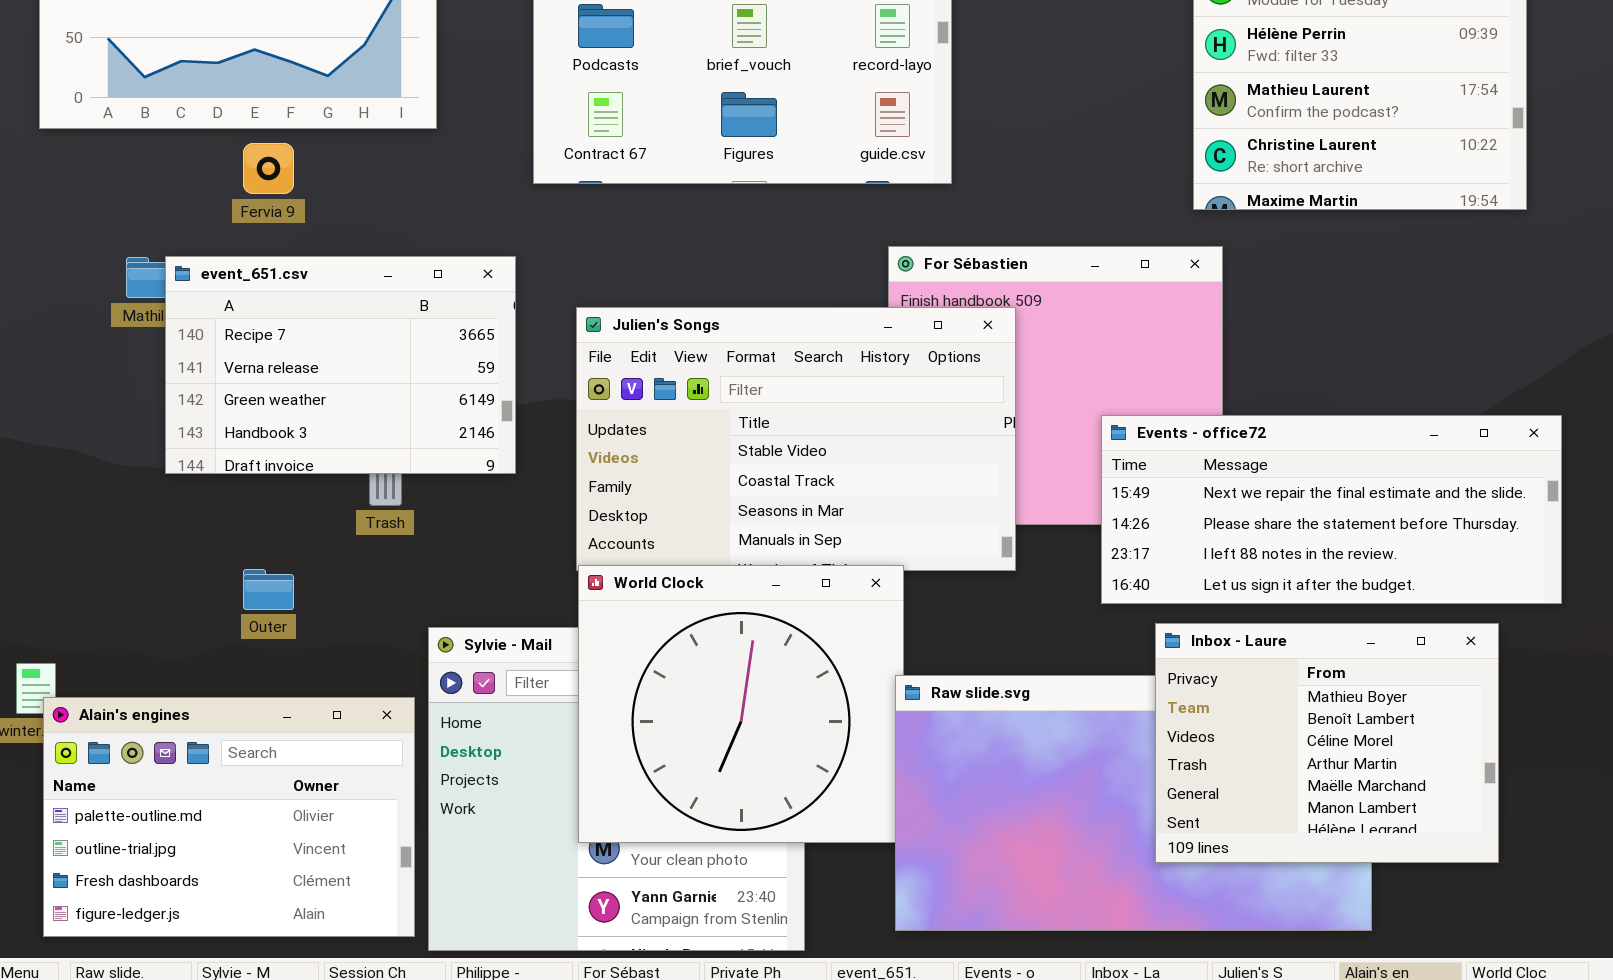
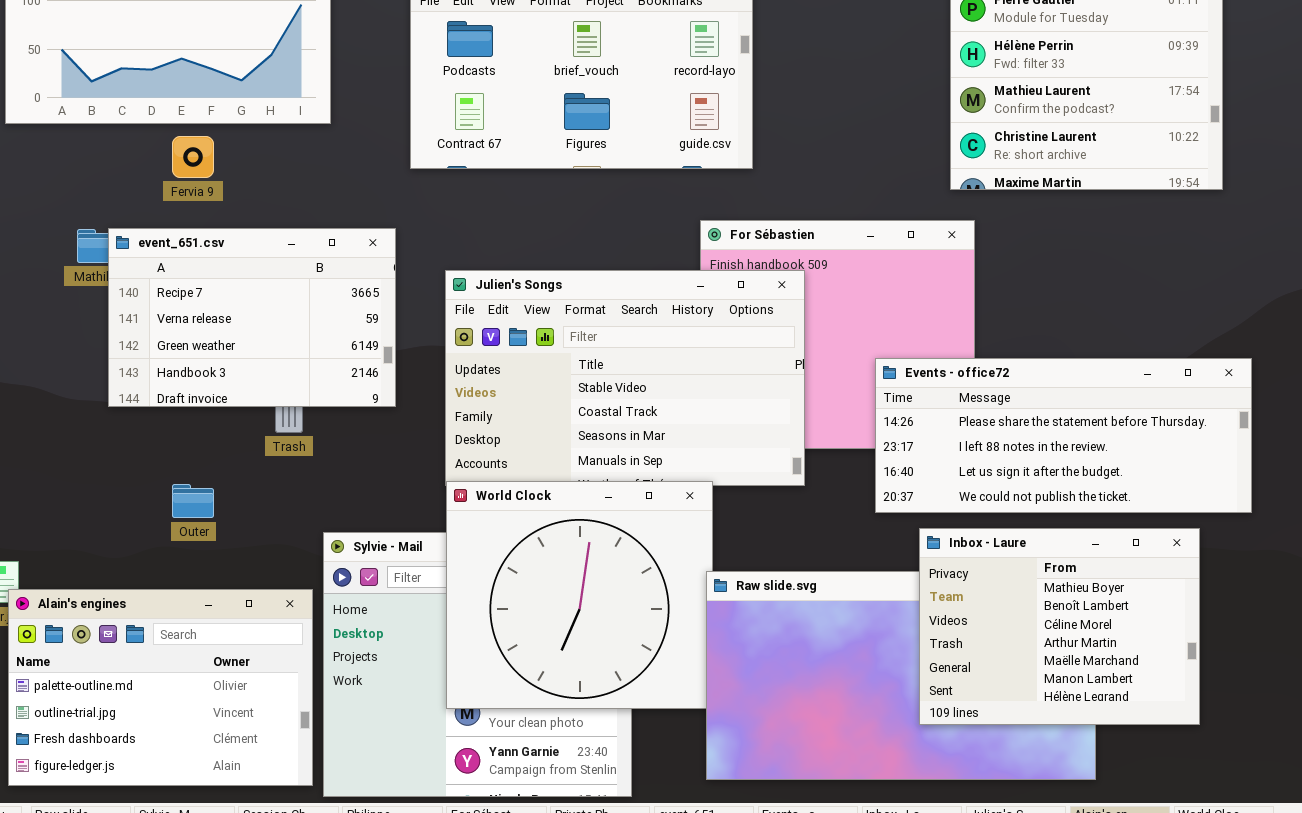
Events - office72: [1101,415,1562,604] -> [875,358,1252,513], scrolled down 1 row

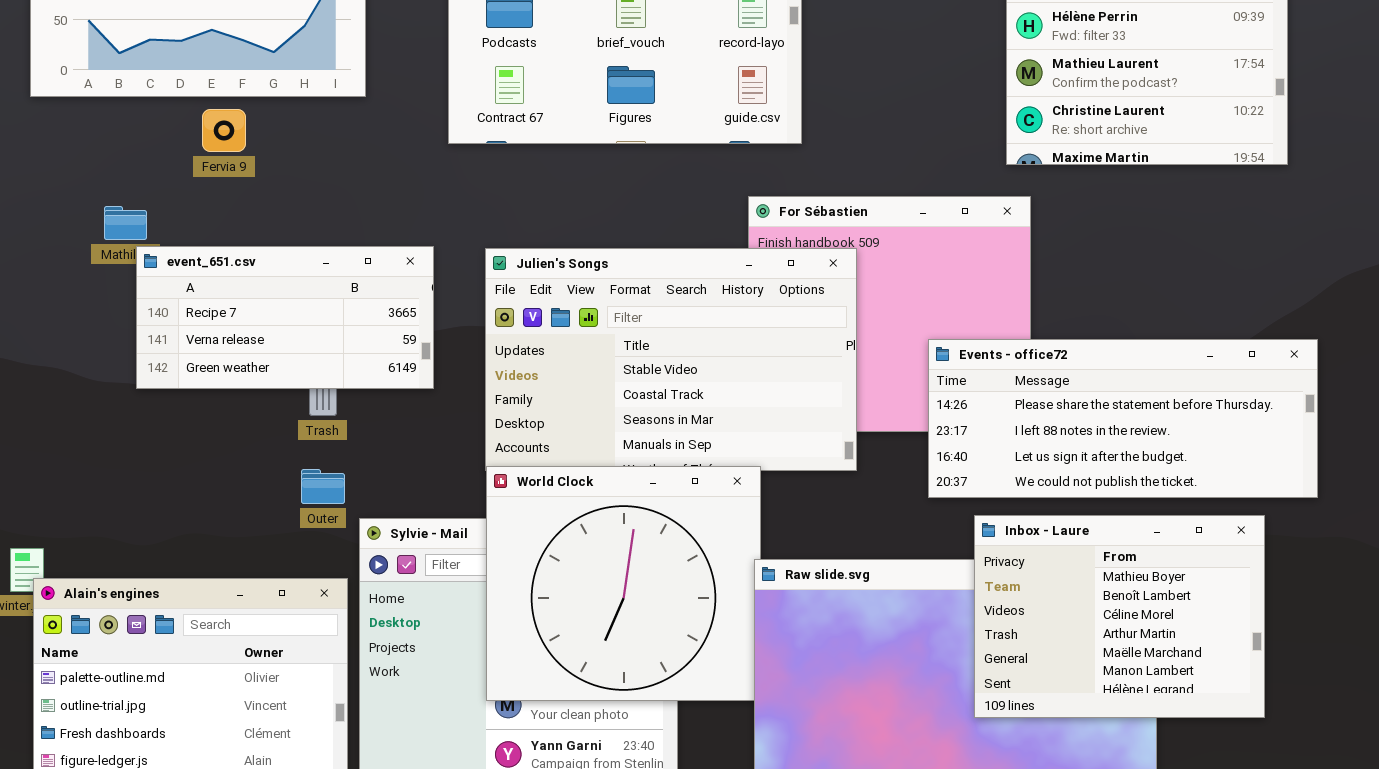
event_651.csv: [108,228,396,407] -> [136,246,434,389], resized
Outer: [172,484,214,518] -> [301,469,345,504], moved

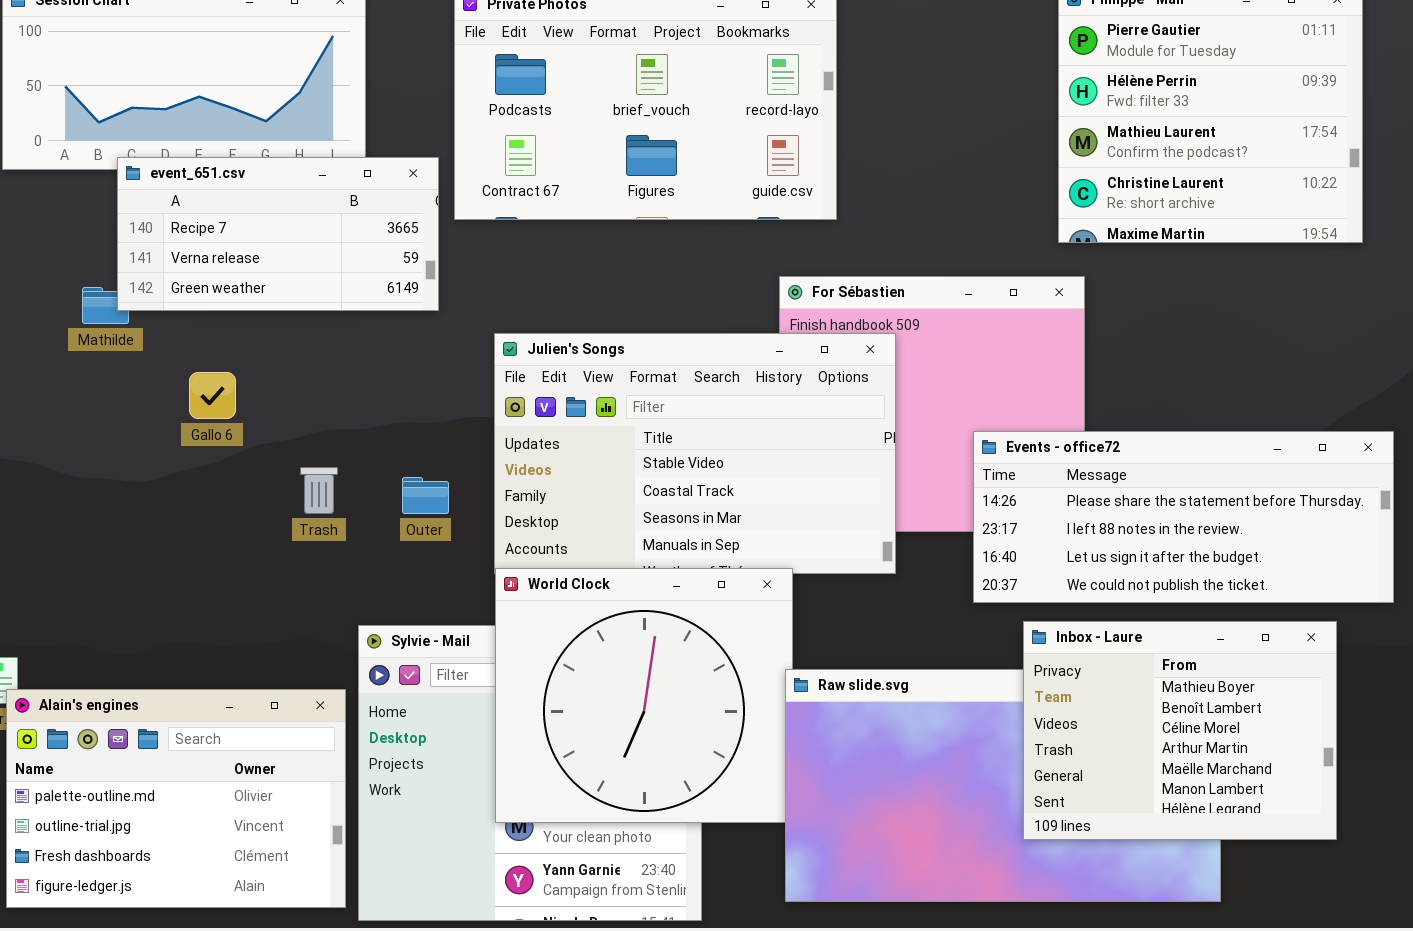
event_651.csv: [136,246,434,389] -> [117,157,439,311], moved
Outer: [301,469,345,504] -> [402,477,449,514], moved

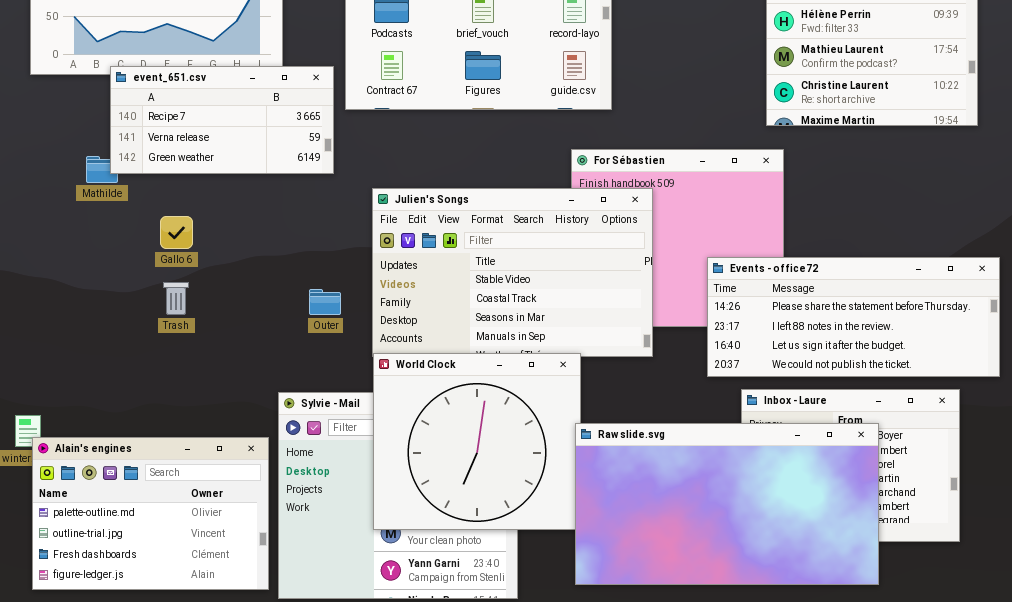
Trash: [300,467,338,514] -> [163,282,189,315], moved
Raw slide.svg: [785,669,1221,902] -> [575,423,879,585], raised

